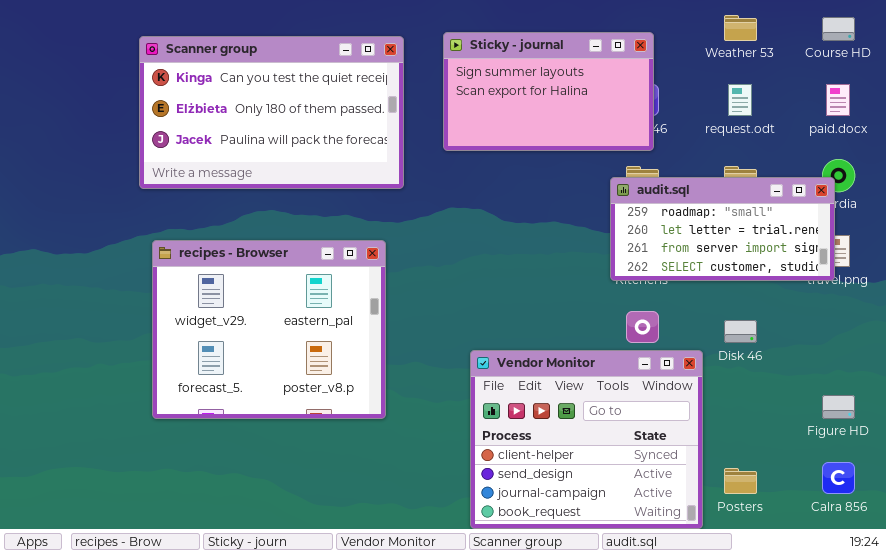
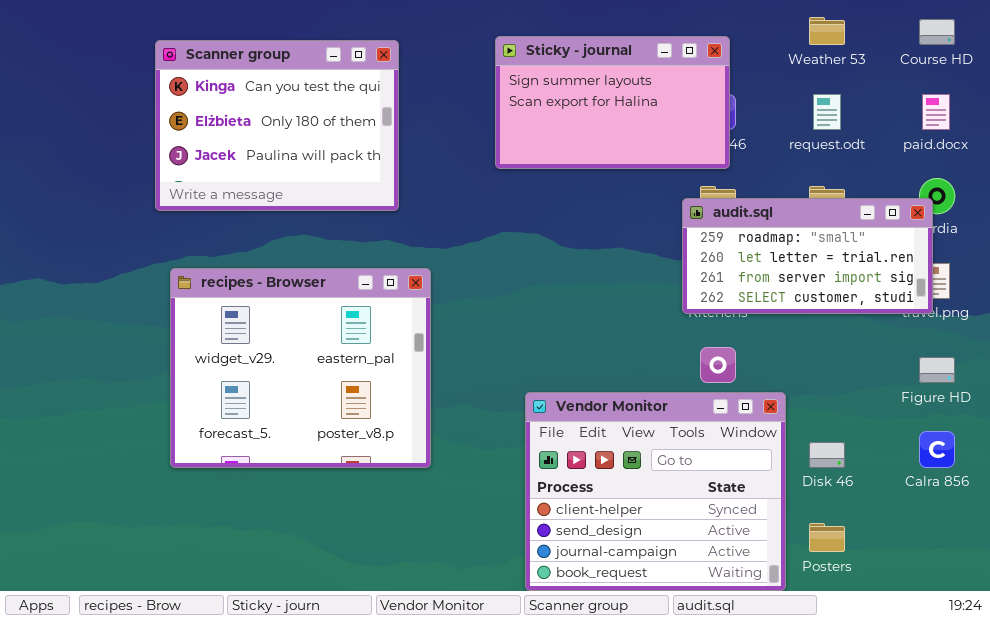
Scanner group: [139,36,404,189] -> [155,40,399,211], resized
Disk 46: [724,320,757,343] -> [809,442,845,468], moved
Figure HD: [822,395,855,419] -> [919,357,955,383], moved
Calra 856: [822,462,855,494] -> [919,431,955,468], moved

